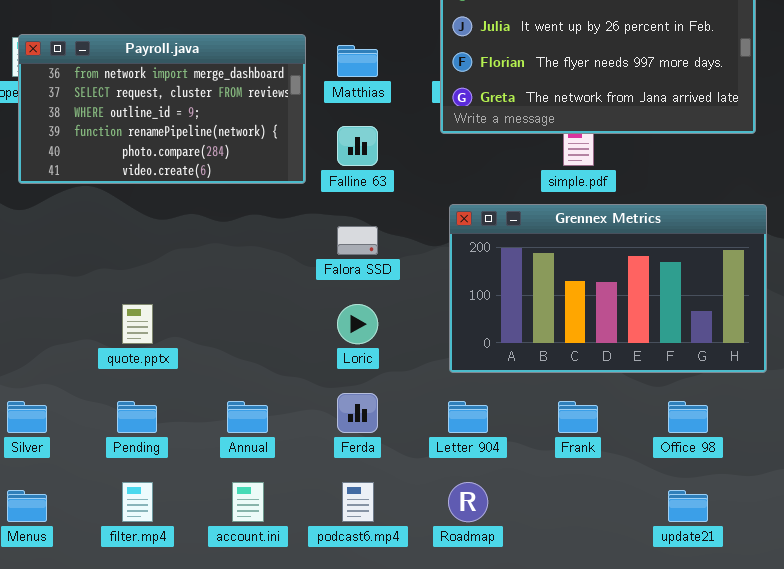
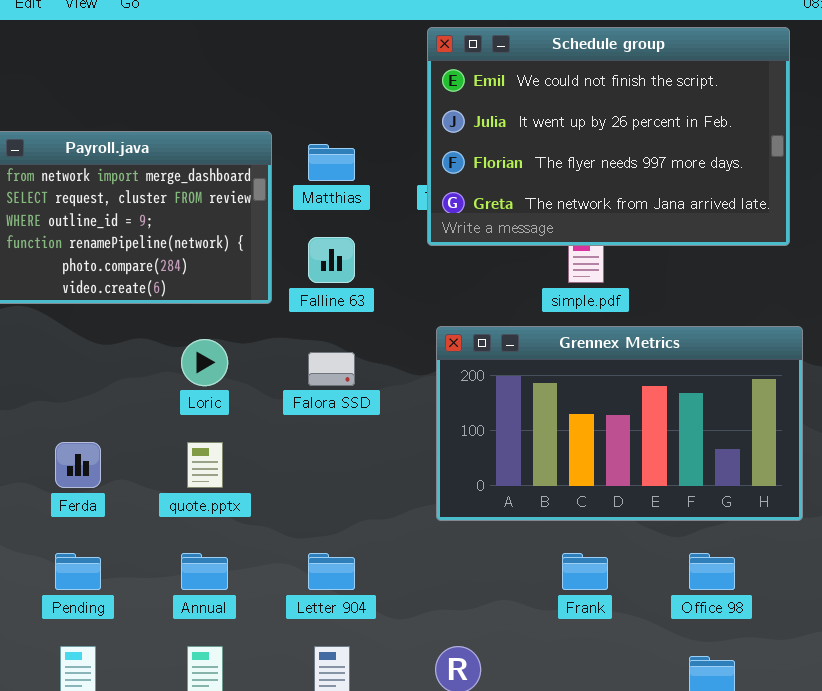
quote.pptx: [122,304,153,344] -> [187,442,223,488], moved
Loric: [337,304,378,344] -> [181,339,228,386], moved
Ferda: [337,393,378,433] -> [55,442,101,488], moved
Letter 904: [448,401,488,433] -> [308,553,355,590], moved

